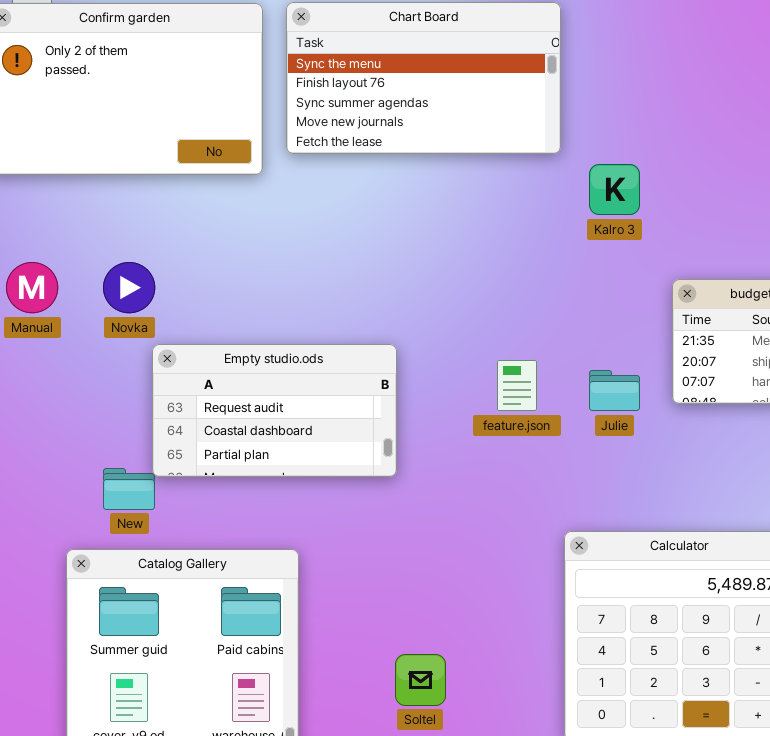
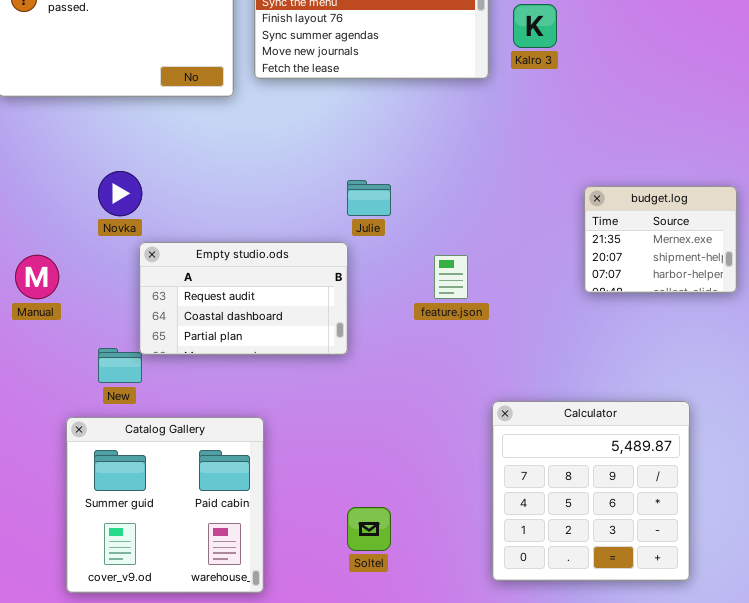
Kalro 3: [589,164,640,215] -> [513,4,557,48], moved
Manual: [6,262,58,313] -> [15,255,59,299], moved
Julie: [589,370,640,411] -> [347,180,391,216], moved

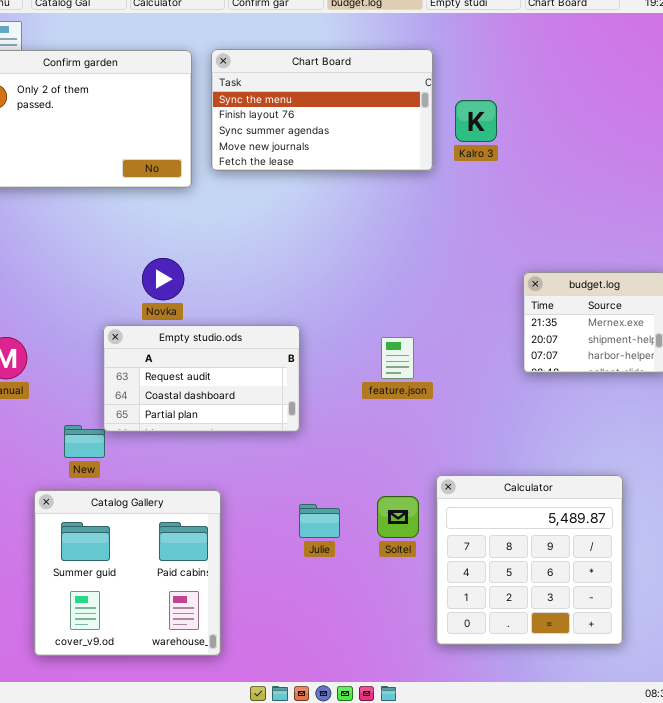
Novka: [98,171,142,216] -> [142,258,184,300], moved
Julie: [347,180,391,216] -> [299,504,340,538], moved
Soltel: [347,507,391,551] -> [377,496,419,538], moved

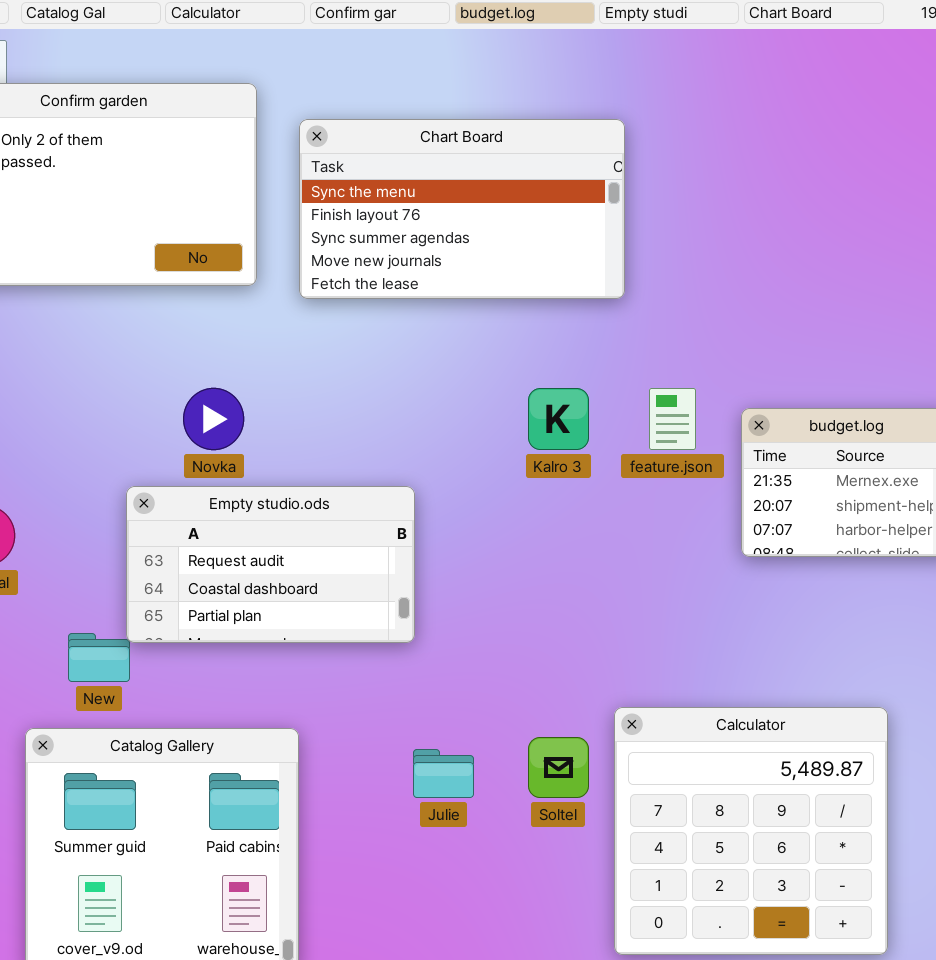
Chart Board: [211,49,433,171] -> [299,119,625,299], moved
Kalro 3: [455,100,497,142] -> [528,388,589,450], moved
feature.json: [381,337,414,379] -> [649,388,696,450], moved

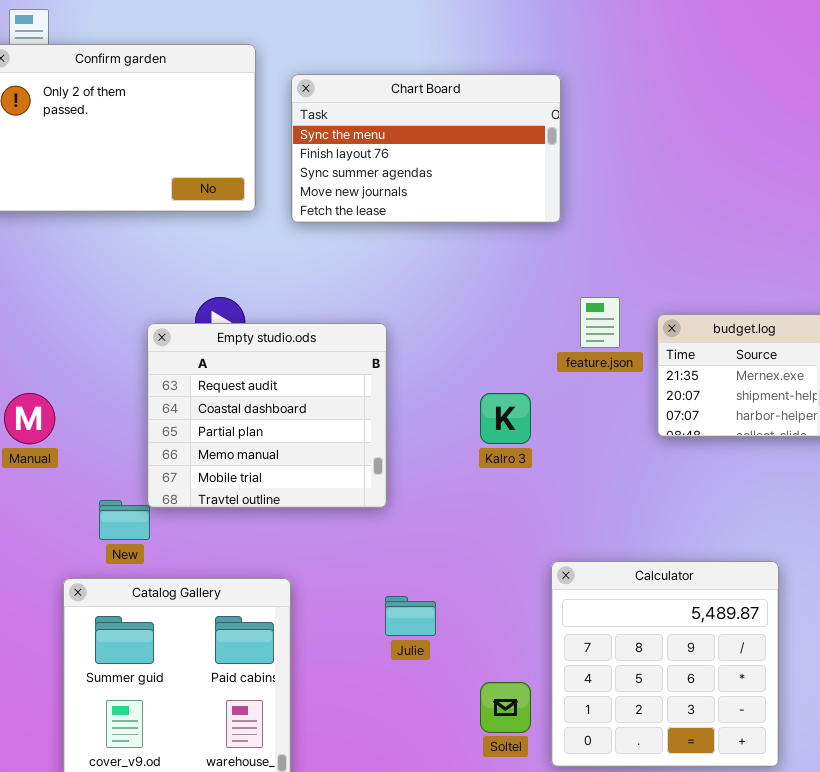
Kalro 3: [528,388,589,450] -> [480,393,531,444], moved
Empty studio.ods: [126,486,415,643] -> [147,323,387,508], resized
Soltel: [528,737,589,798] -> [480,682,531,733], moved

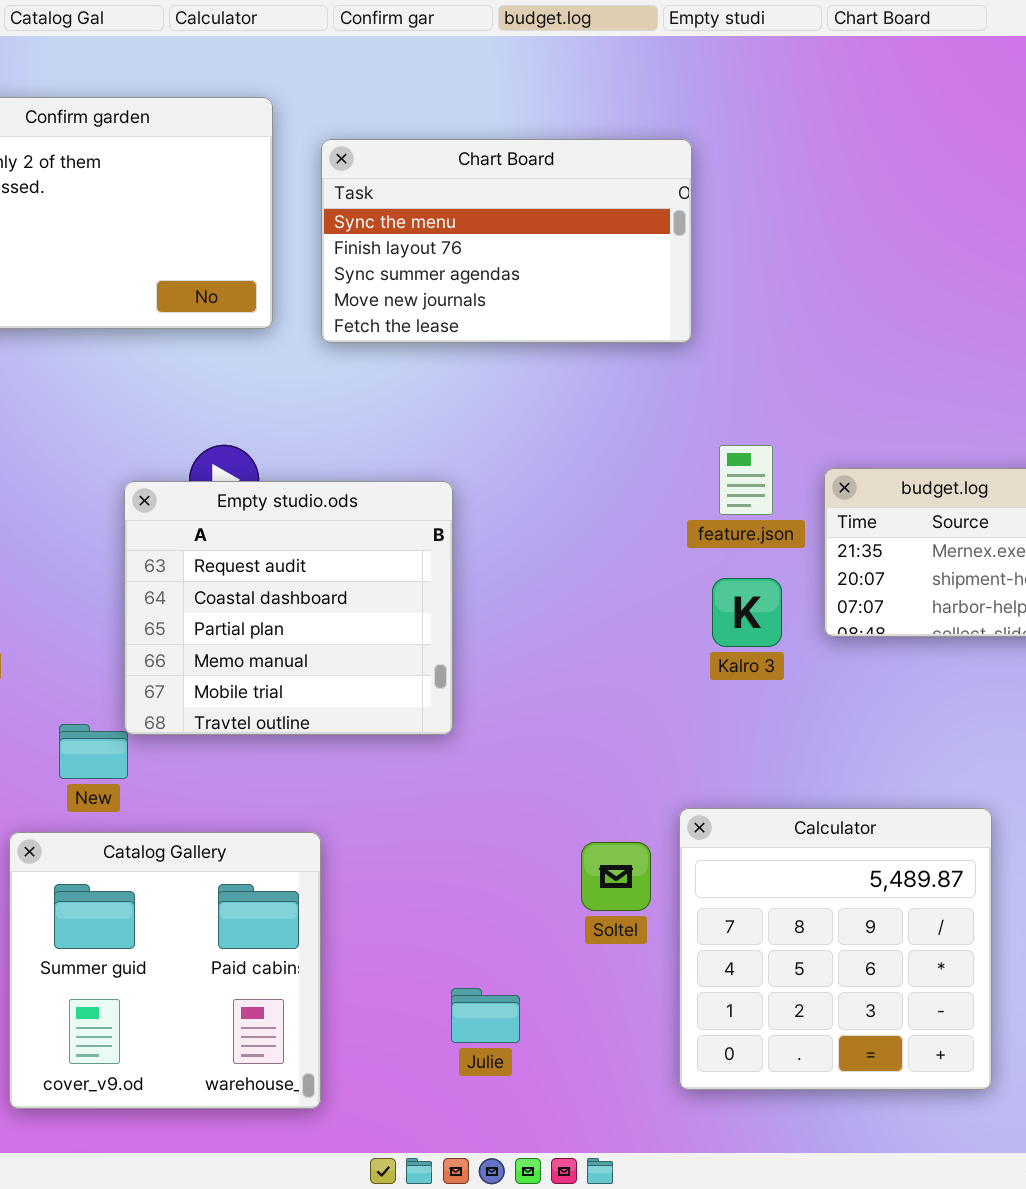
Kalro 3: [480,393,531,444] -> [712,578,782,647], moved
Julie: [385,596,436,636] -> [451,988,520,1043], moved
Soltel: [480,682,531,733] -> [581,842,651,911], moved

